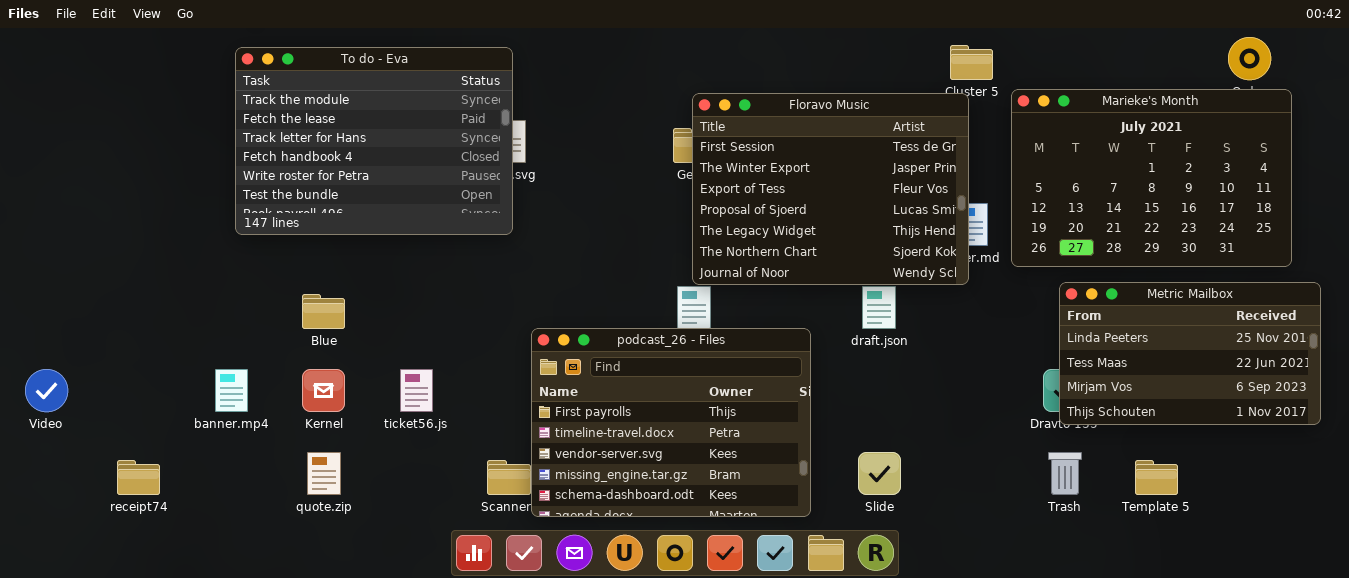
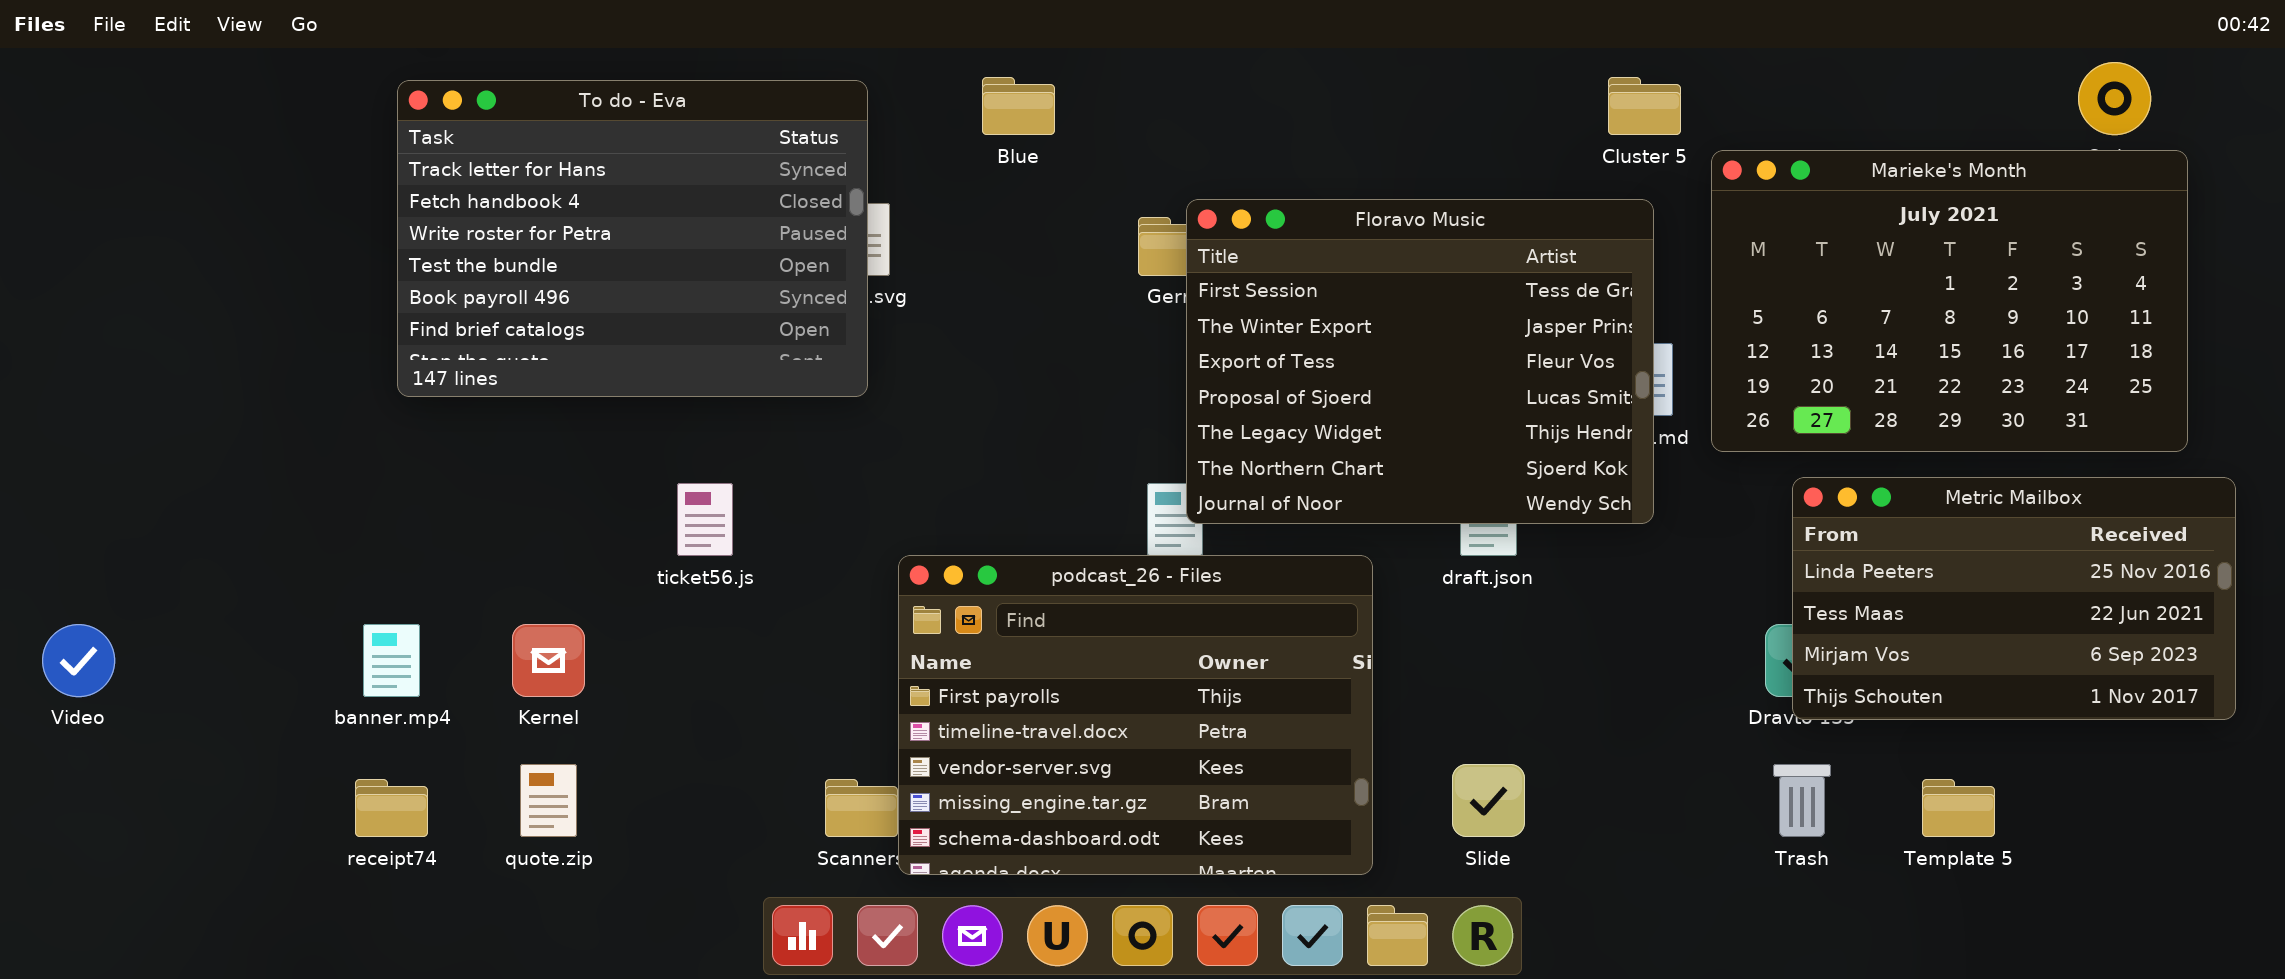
To do - Eva: [235,47,513,235] -> [397,80,868,397], scrolled down 2 rows
Floravo Music: [692,93,969,285] -> [1186,199,1654,524], moved
Blue: [302,294,345,329] -> [982,77,1055,135], moved
ticket56.js: [400,369,433,412] -> [677,483,733,556], moved
receipt74: [117,460,160,495] -> [355,779,428,837], moved

